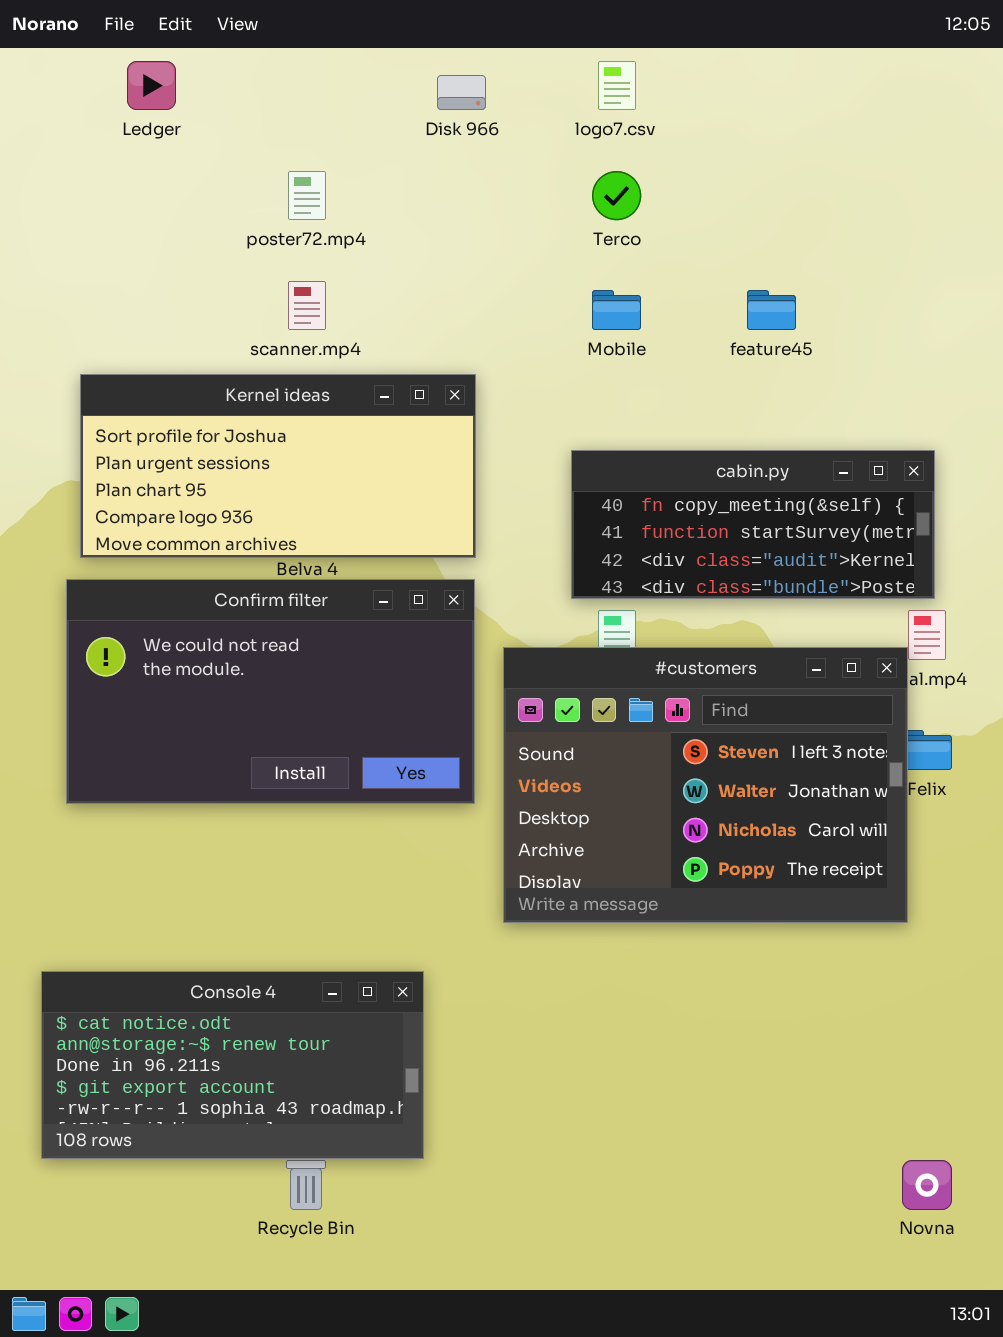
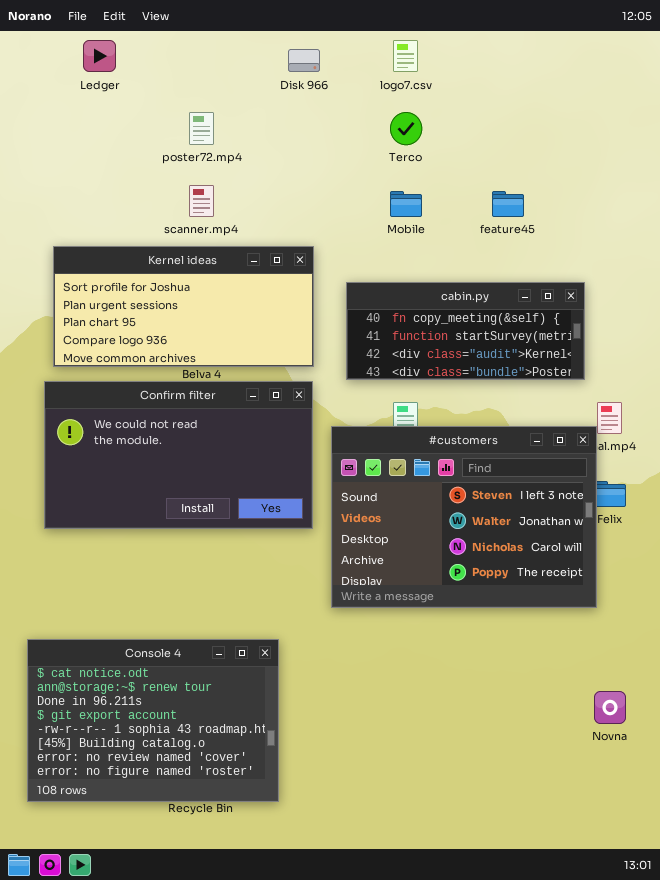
cabin.py: [571,450,935,599] -> [346,282,585,380], moved
Console 4: [41,971,424,1159] -> [27,639,279,802], resized
Novna: [902,1160,952,1210] -> [594,691,626,724], moved

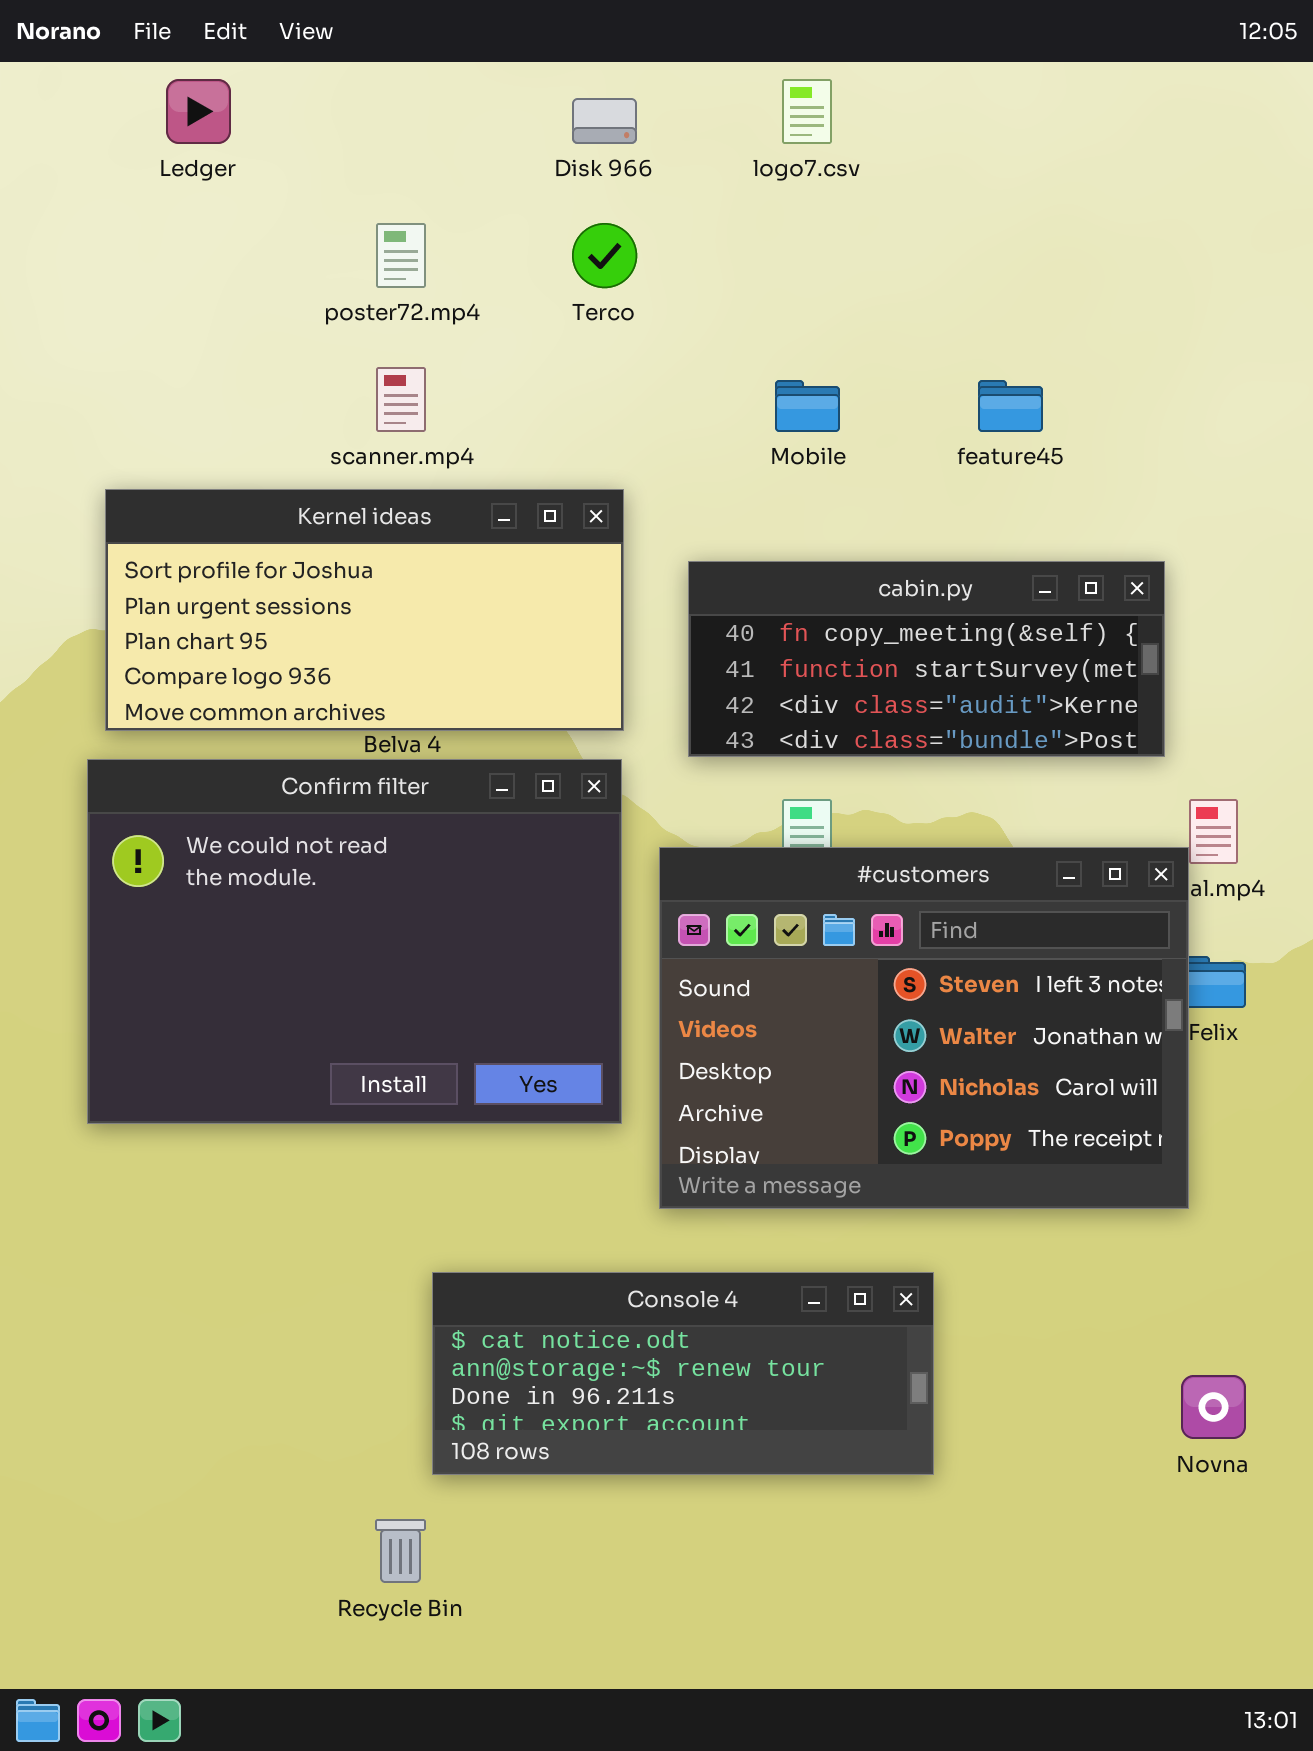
Terco: [390,112,422,145] -> [572,223,637,288], moved
Confirm filter: [44,381,313,529] -> [87,759,622,1124], resized
Console 4: [27,639,279,802] -> [432,1272,934,1475], moved, resized

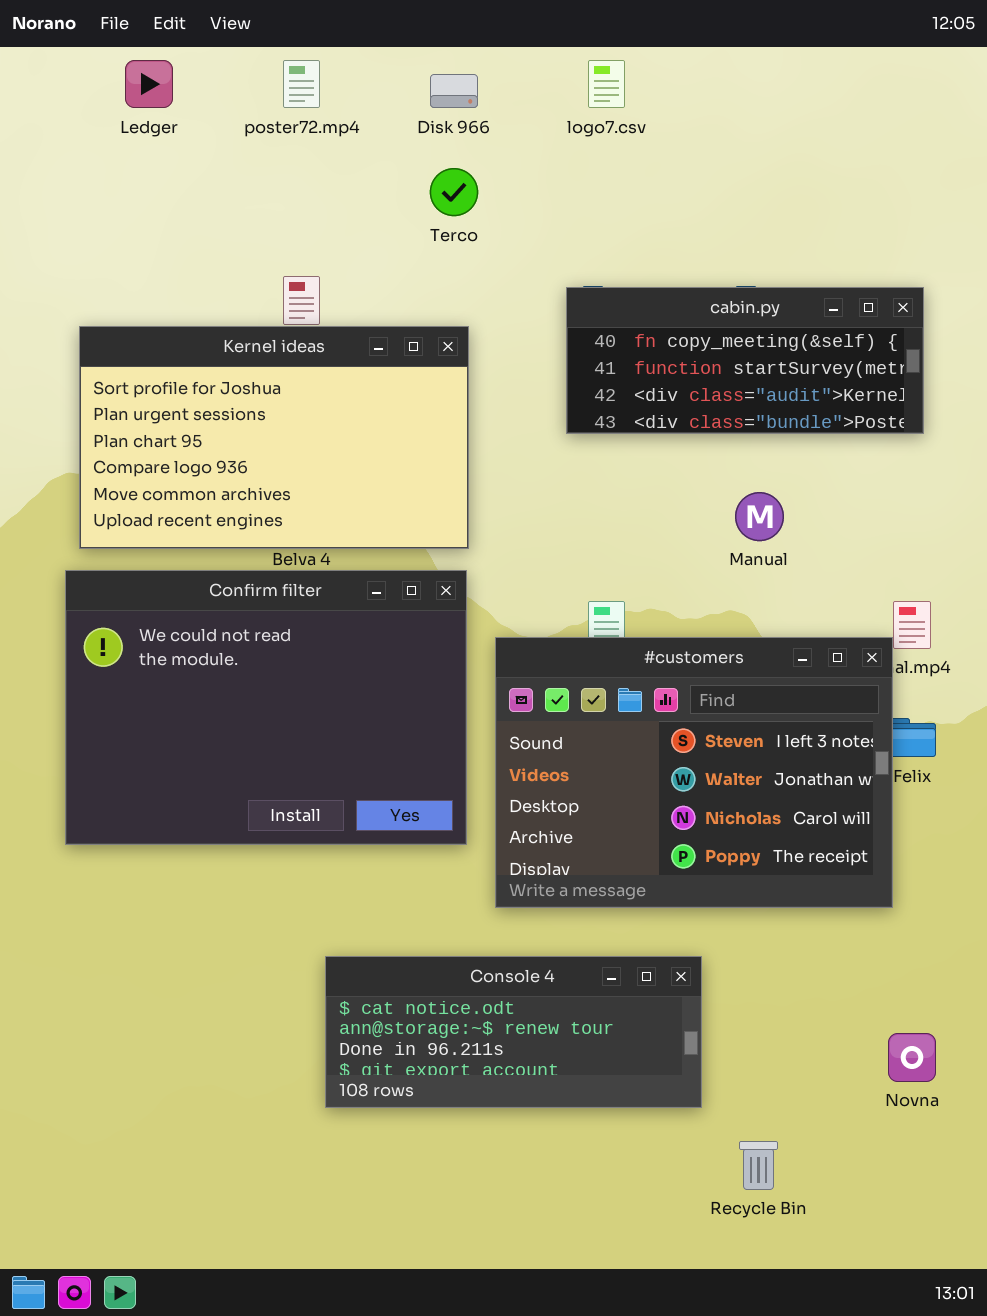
poster72.mp4: [376,223,426,288] -> [283,60,320,108], moved
Kernel ideas: [105,489,624,731] -> [79,326,469,549], resized
cabin.py: [688,561,1165,757] -> [566,287,924,434], moved
Recycle Bin: [375,1519,426,1583] -> [739,1141,778,1190], moved

